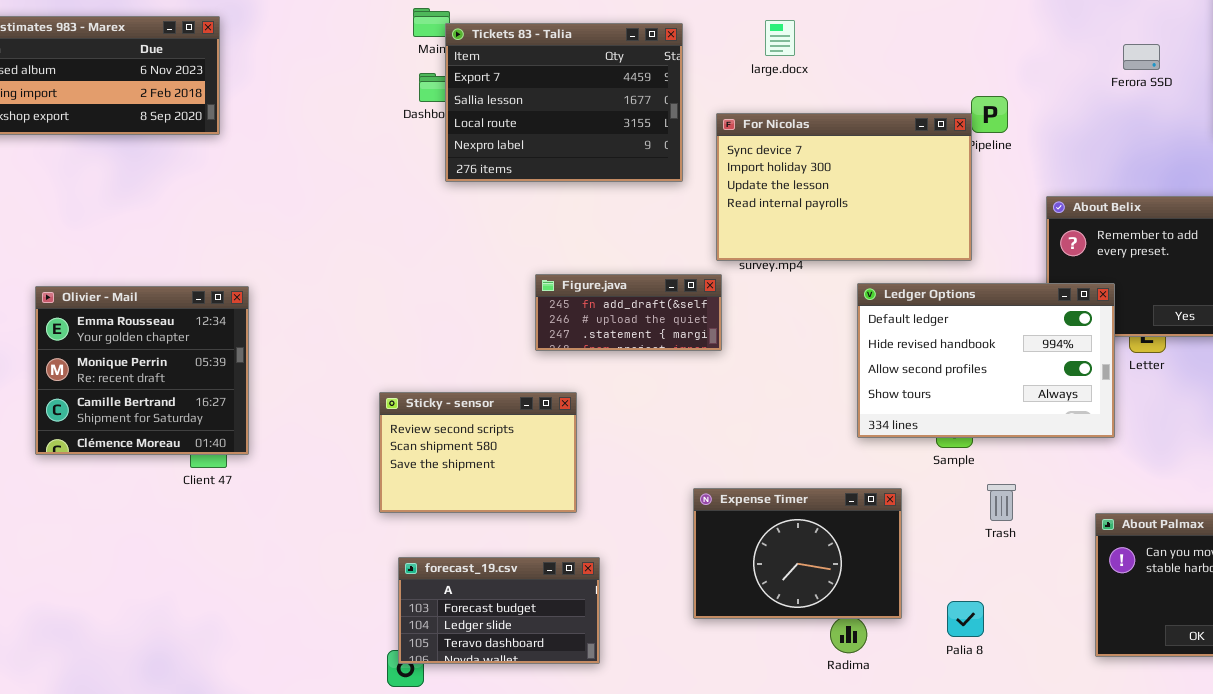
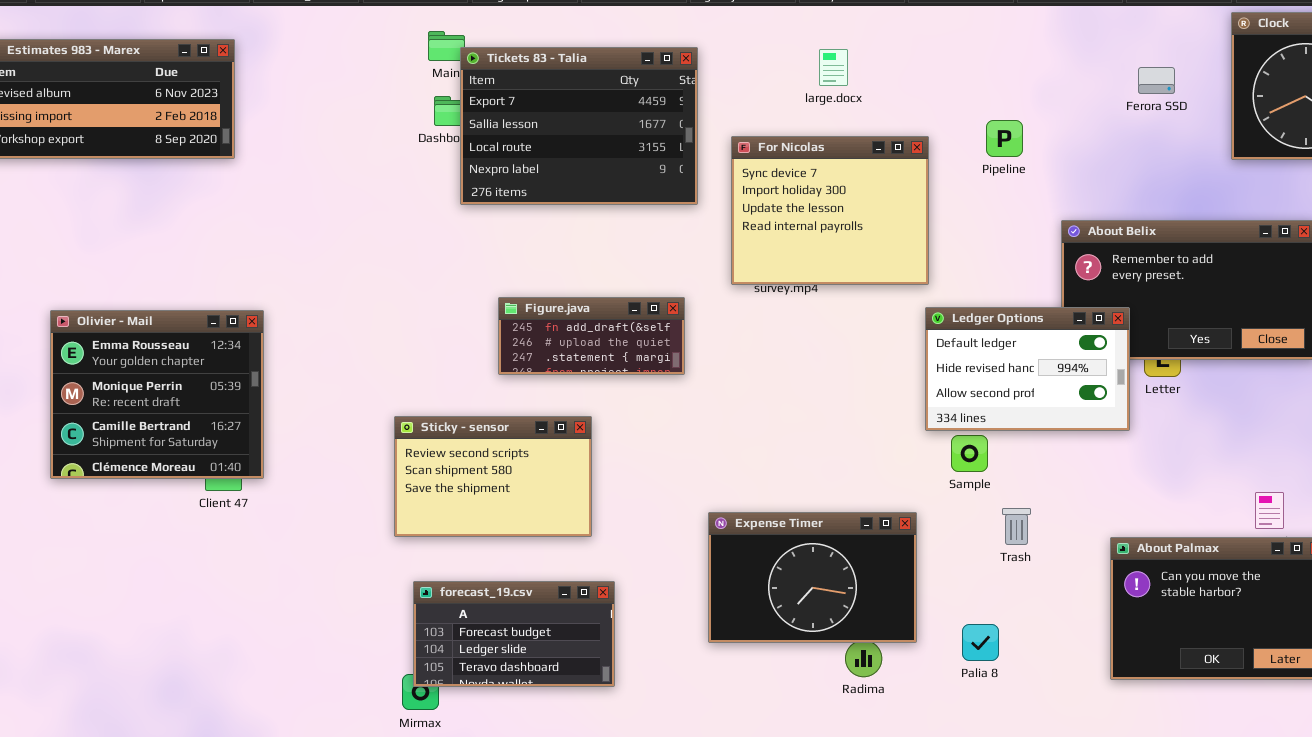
large.docx: [765,20,795,56] -> [819,49,848,86], moved
For Nicolas: [716,113,972,261] -> [731,136,929,285], resized
Figure.java: [535,274,722,351] -> [498,297,685,375], moved
Ledger Options: [857,283,1115,438] -> [925,307,1130,431], resized

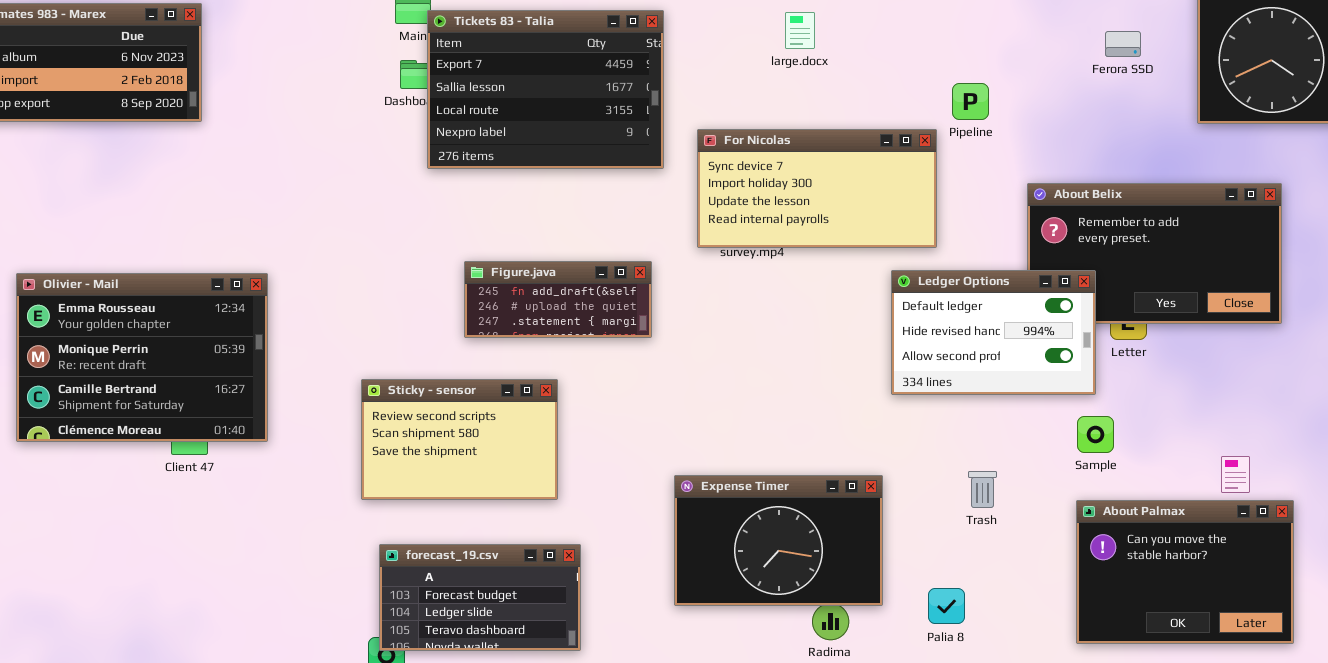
For Nicolas: [731,136,929,285] -> [697,129,937,248], resized
Olivier - Mail: [50,310,264,479] -> [16,273,268,442], resized
Sample: [951,435,988,472] -> [1077,416,1114,453], moved

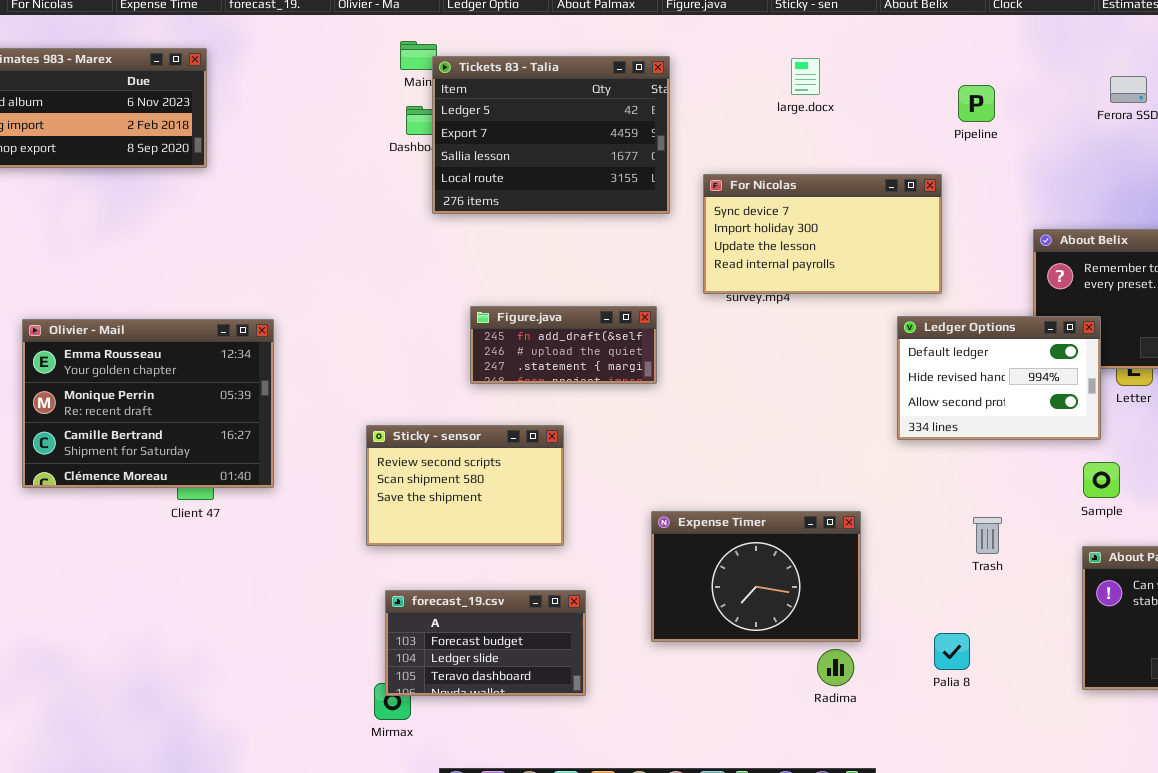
Tickets 83 - Talia: [427,10,664,169] -> [432,56,670,214], scrolled up 1 row
Pipeline: [952,83,989,120] -> [958,85,995,122], moved
Expense Timer: [674,475,883,606] -> [651,511,861,642], moved

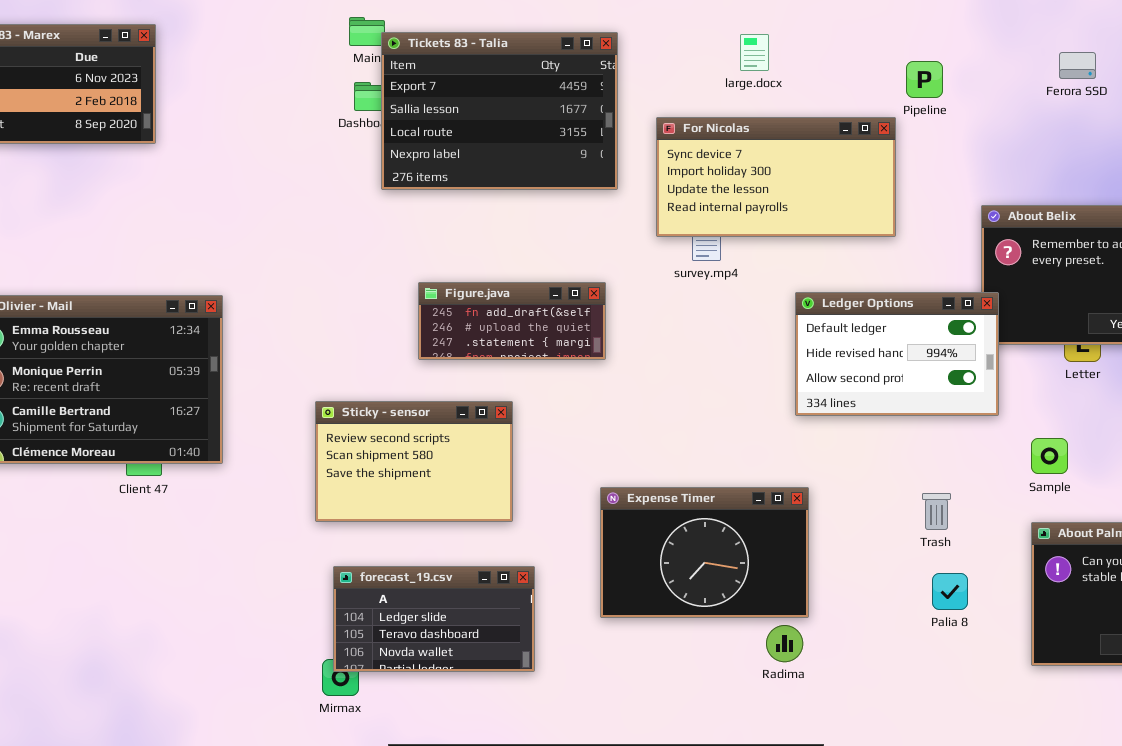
Tickets 83 - Talia: [432,56,670,214] -> [381,32,618,190], scrolled down 1 row
For Nicolas: [703,174,942,294] -> [656,117,896,237], moved
Ledger Options: [897,316,1101,440] -> [795,292,999,416], moved
forecast_19.csv: [385,590,586,696] -> [333,566,535,672], scrolled down 1 row
Palia 8: [934,633,970,670] -> [932,573,968,610], moved

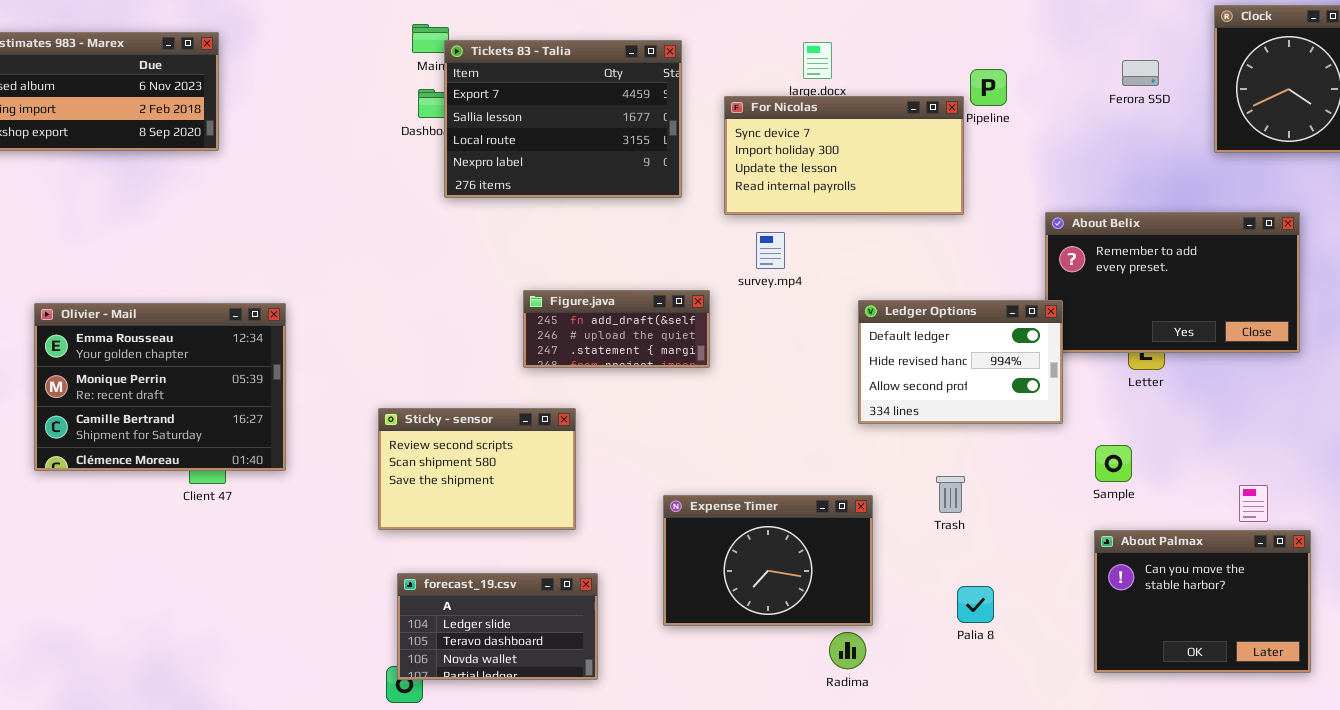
For Nicolas: [656,117,896,237] -> [724,96,964,215], moved
Figure.java: [418,282,606,360] -> [523,290,710,368], moved
Trash: [922,493,951,530] -> [936,476,965,513], moved
Palia 8: [932,573,968,610] -> [957,586,994,623], moved

